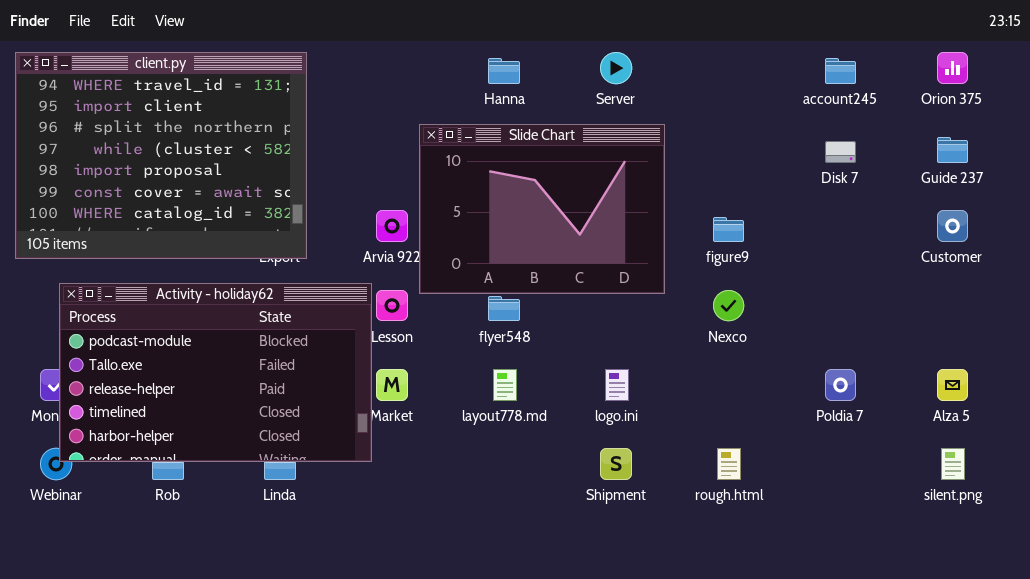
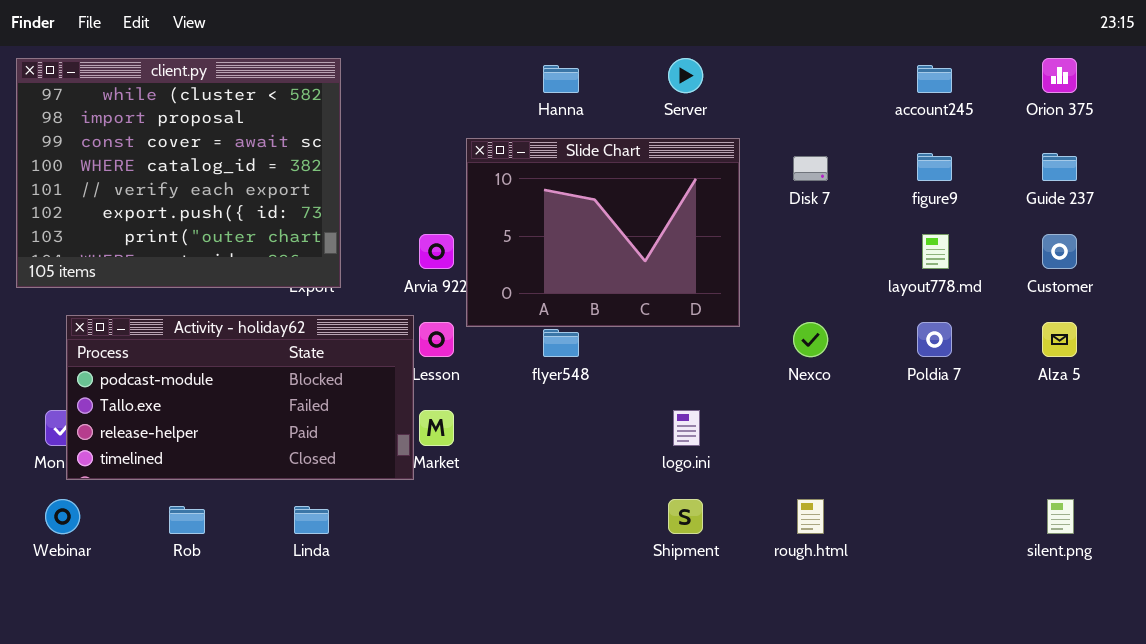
client.py: [15,52,307,259] -> [16,58,341,288], scrolled down 3 rows
Disk 7: [825,141,856,163] -> [793,156,828,181], moved
figure9: [713,217,744,242] -> [917,153,952,181], moved
Activity - holiday62: [59,283,372,462] -> [66,315,414,480], resized
layout778.md: [493,369,517,401] -> [922,234,949,269], moved
Poldia 7: [825,369,856,401] -> [917,322,952,357], moved
Alza 5: [937,369,968,401] -> [1042,322,1077,357], moved

